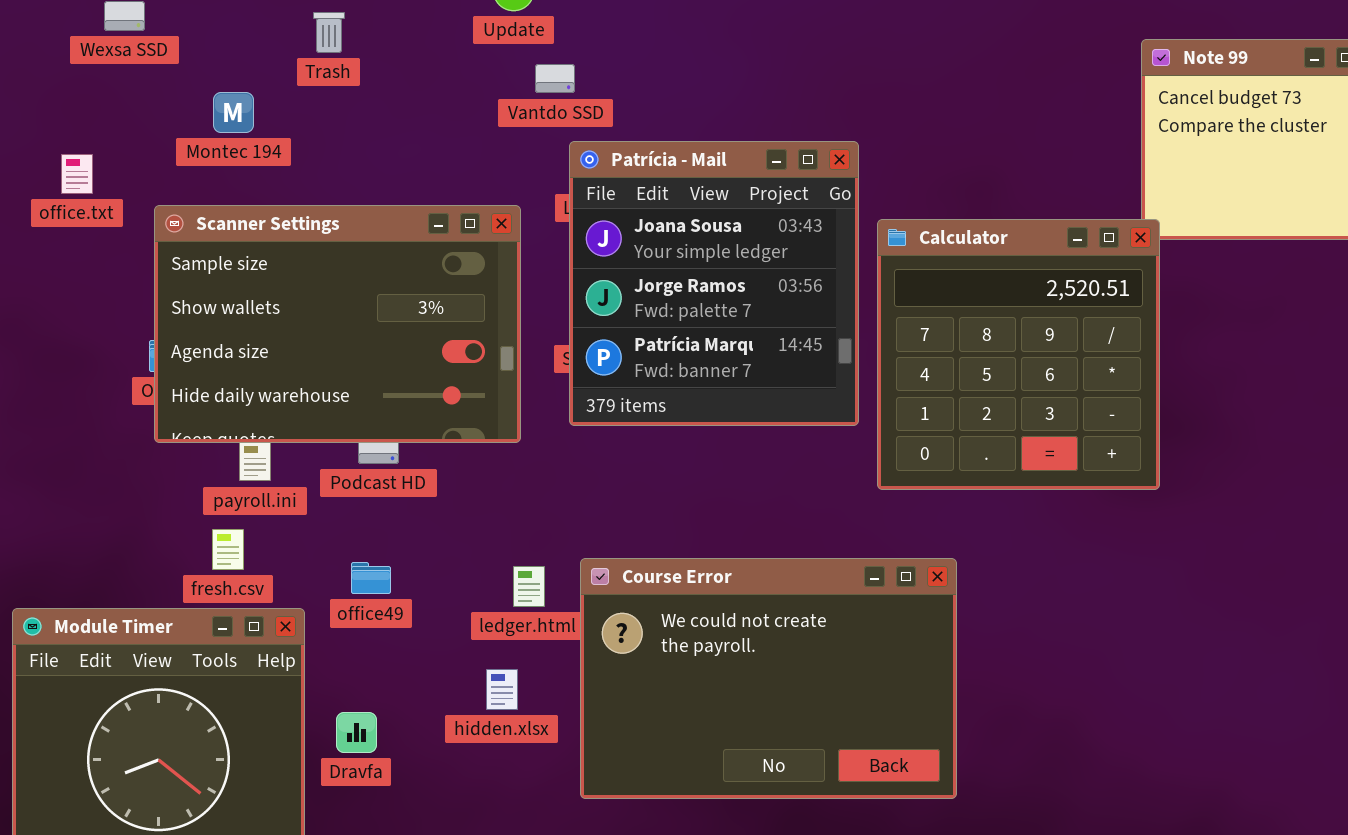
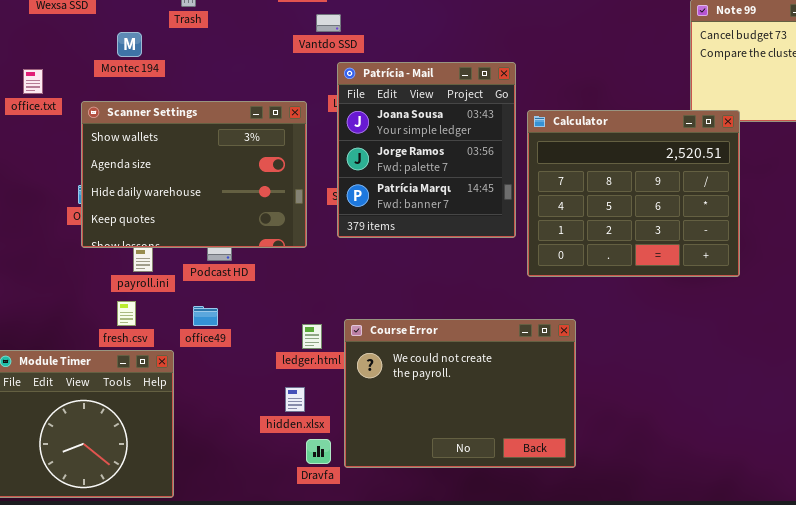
Scanner Settings: [154,205,521,443] -> [81,101,307,248], scrolled down 1 row
Calculator: [877,219,1160,490] -> [527,110,740,277], resized
office49: [351,562,391,594] -> [193,306,218,326], moved
Dravfa: [336,712,377,753] -> [306,439,331,464], moved

